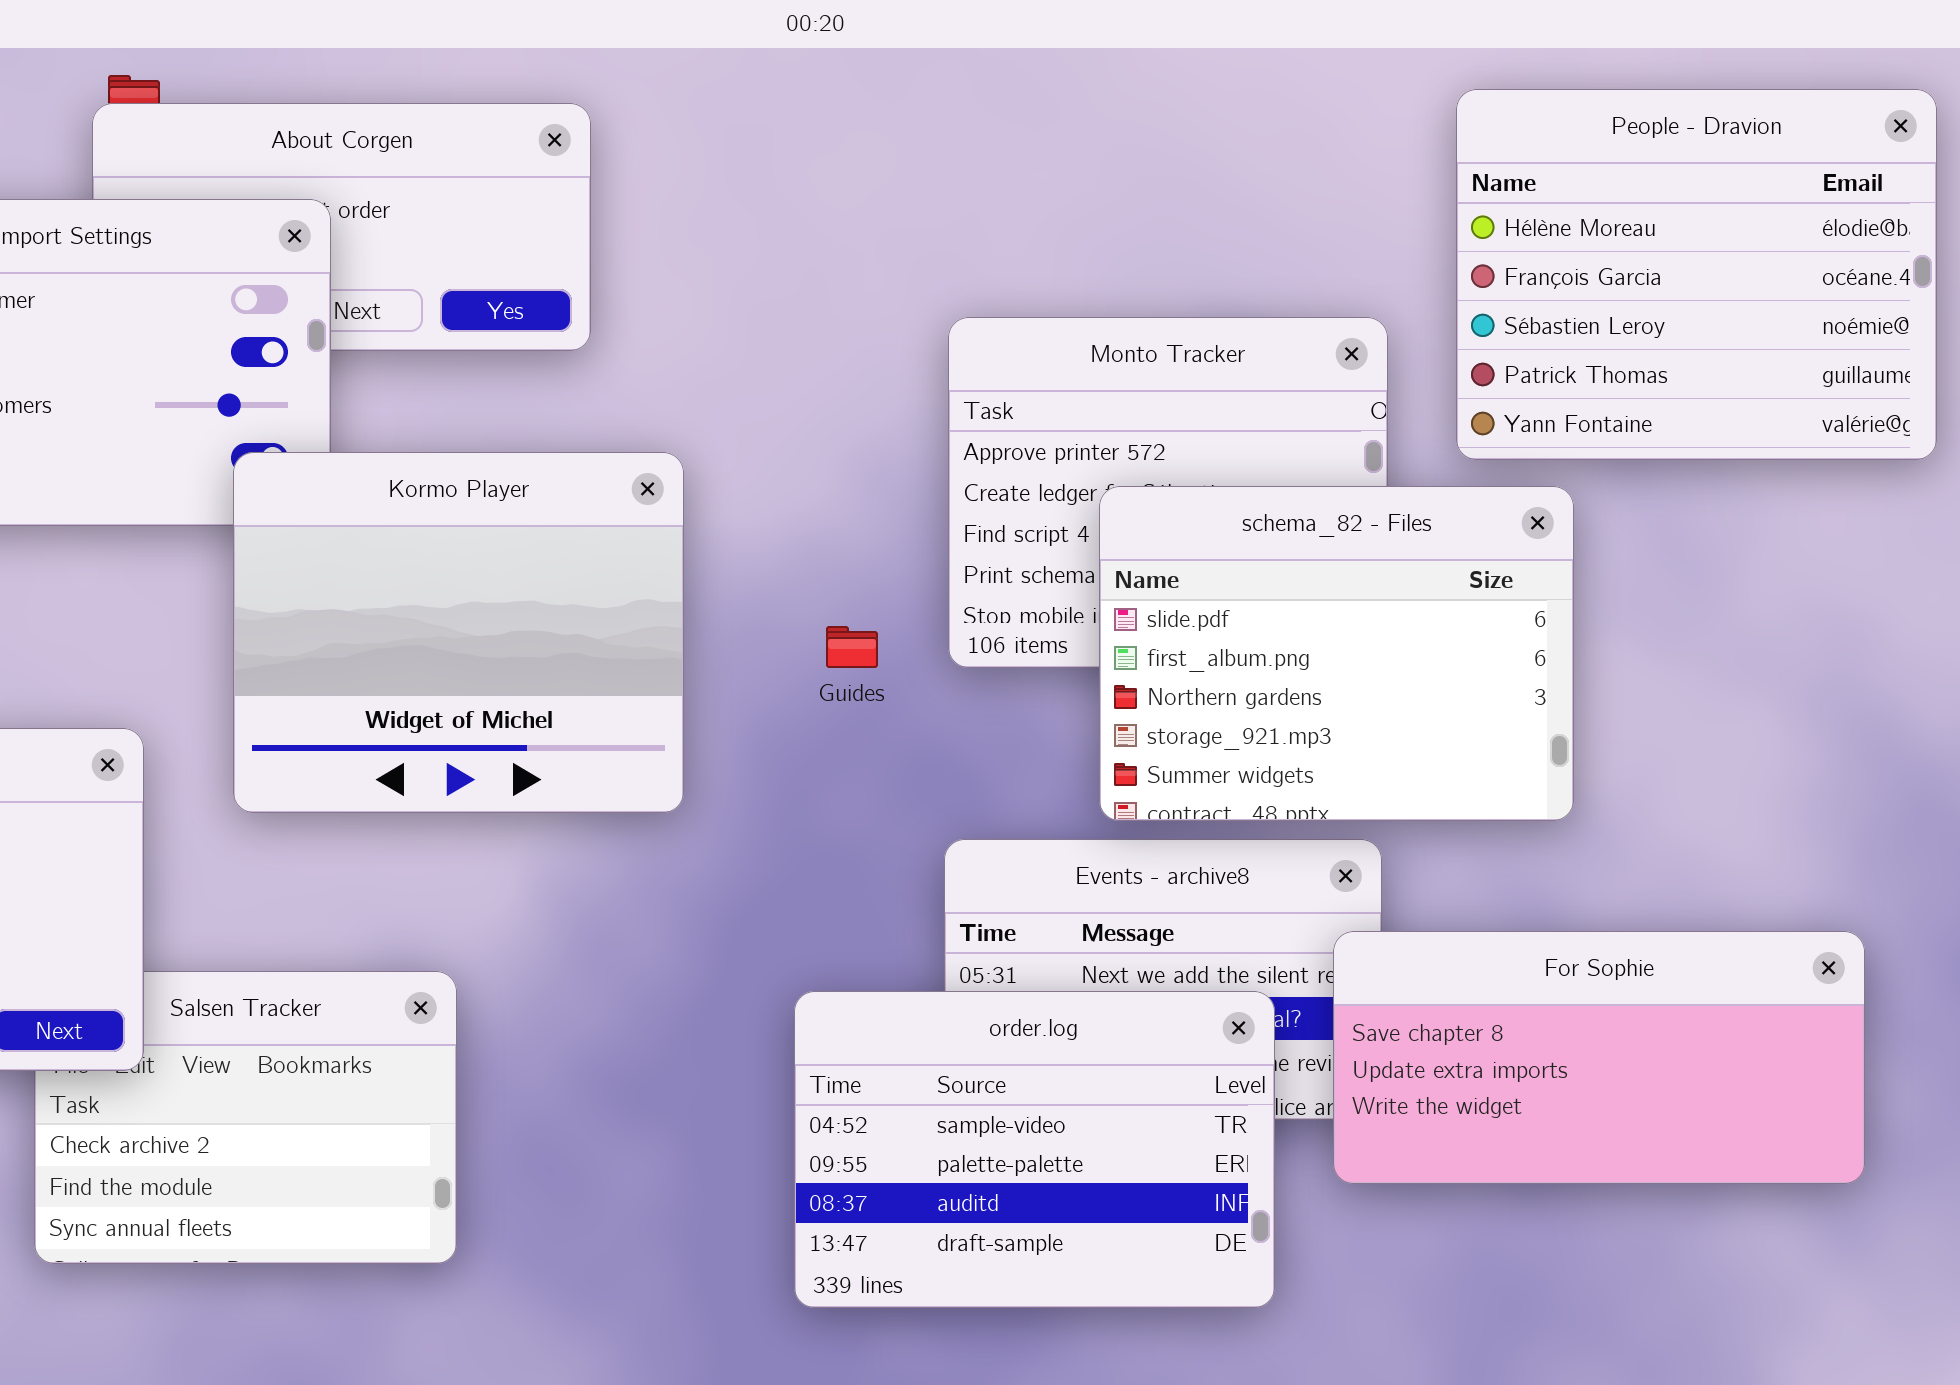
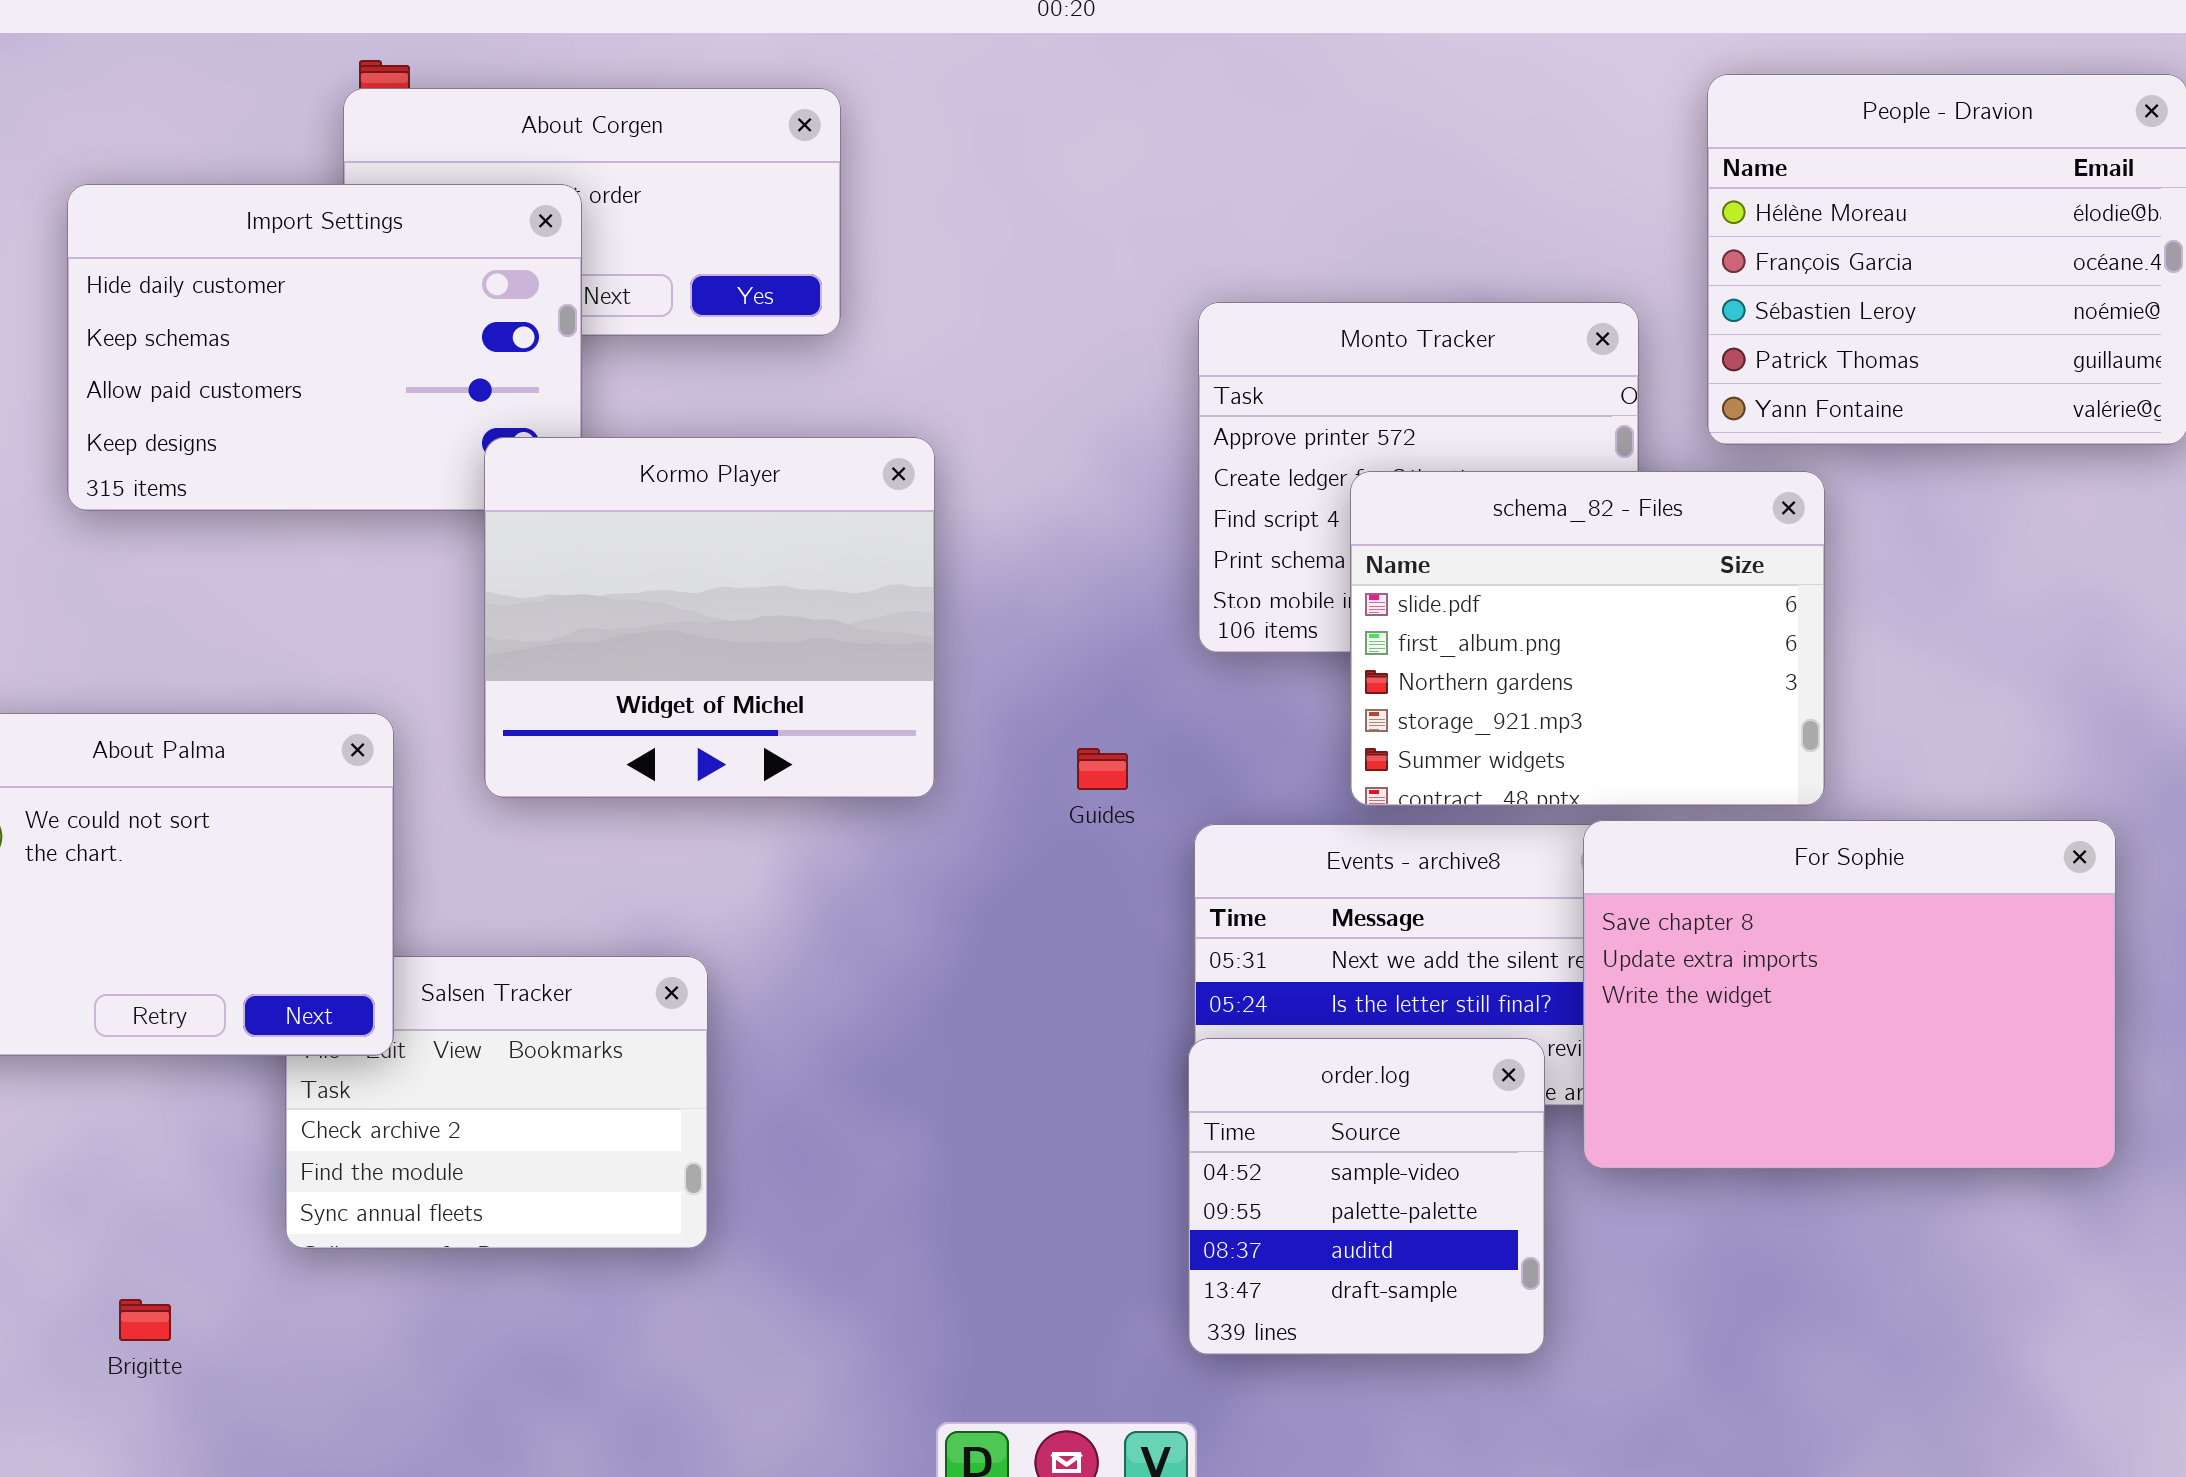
Guides: [826,626,878,668] -> [1077,748,1128,790], moved
For Sophie: [1333,931,1865,1184] -> [1583,820,2116,1169], resized
order.log: [794,991,1275,1308] -> [1188,1038,1545,1355], moved, resized

